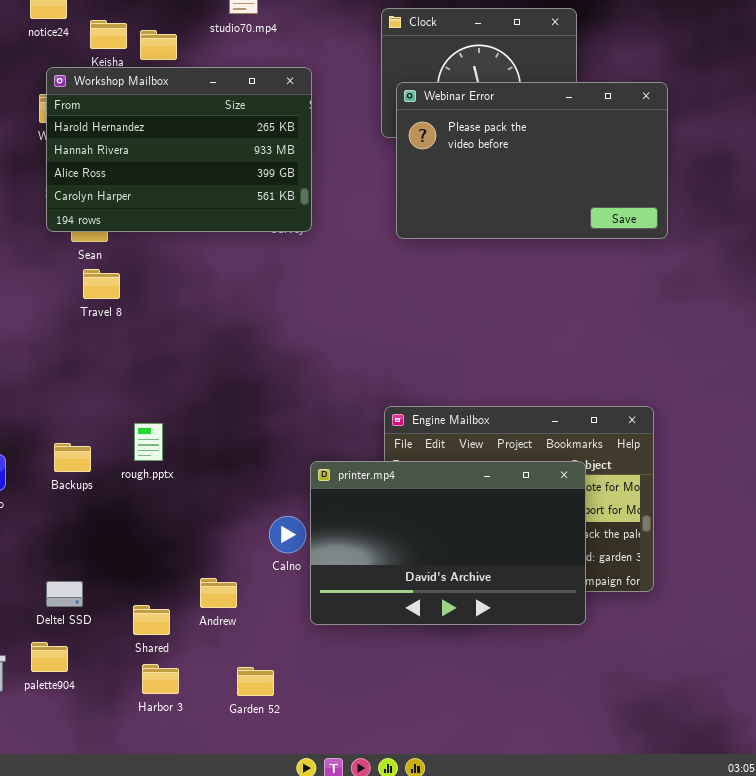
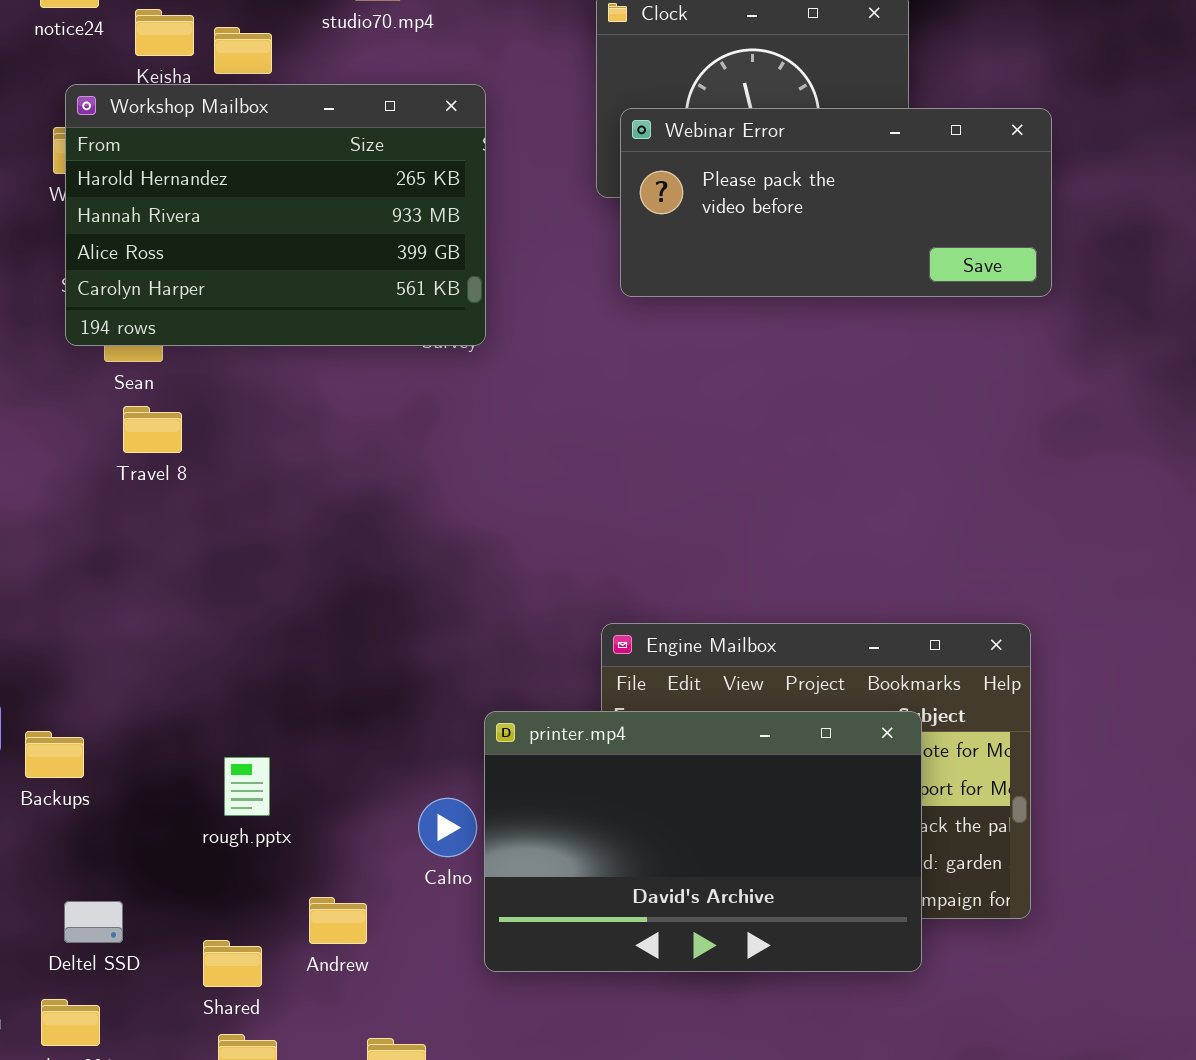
Webinar Error: [396,82,668,239] -> [620,108,1052,297], resized
rough.pptx: [134,423,163,461] -> [224,757,270,816], moved
Backups: [54,443,91,472] -> [25,731,84,778], moved

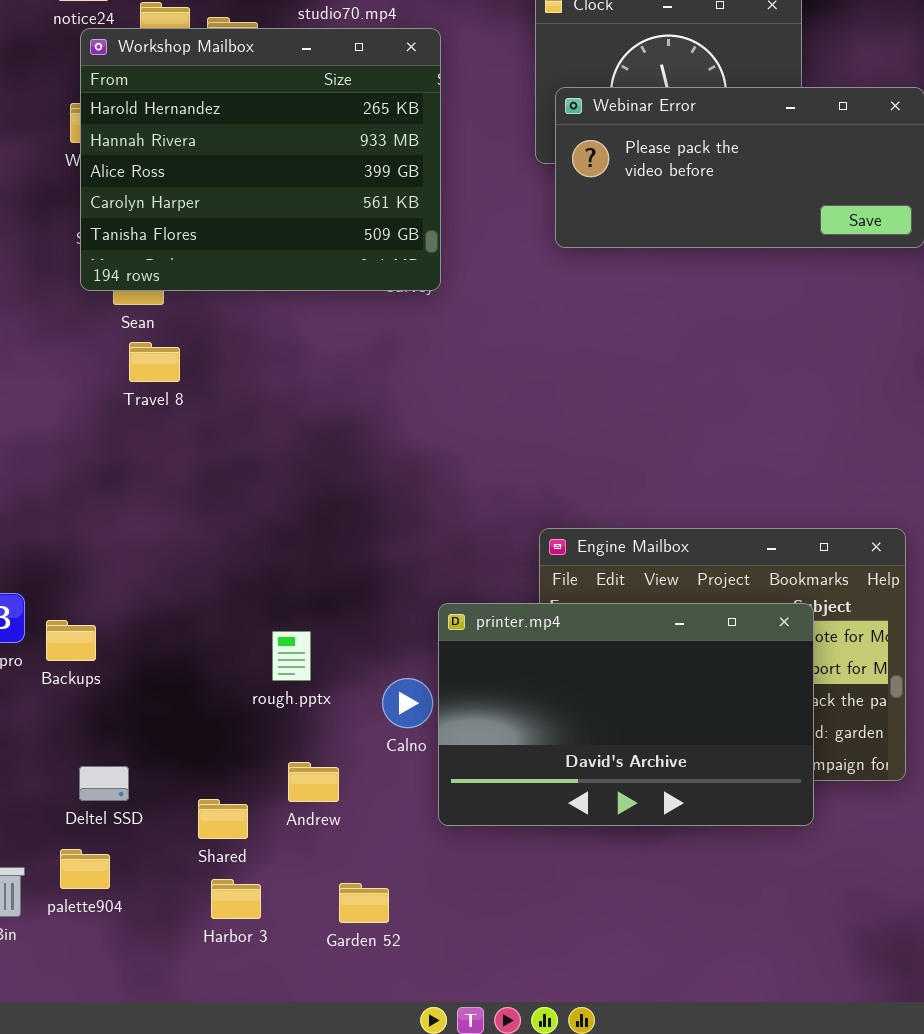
Workshop Mailbox: [65,84,486,346] -> [80,28,441,291], resized
rough.pptx: [224,757,270,816] -> [272,631,311,681], moved

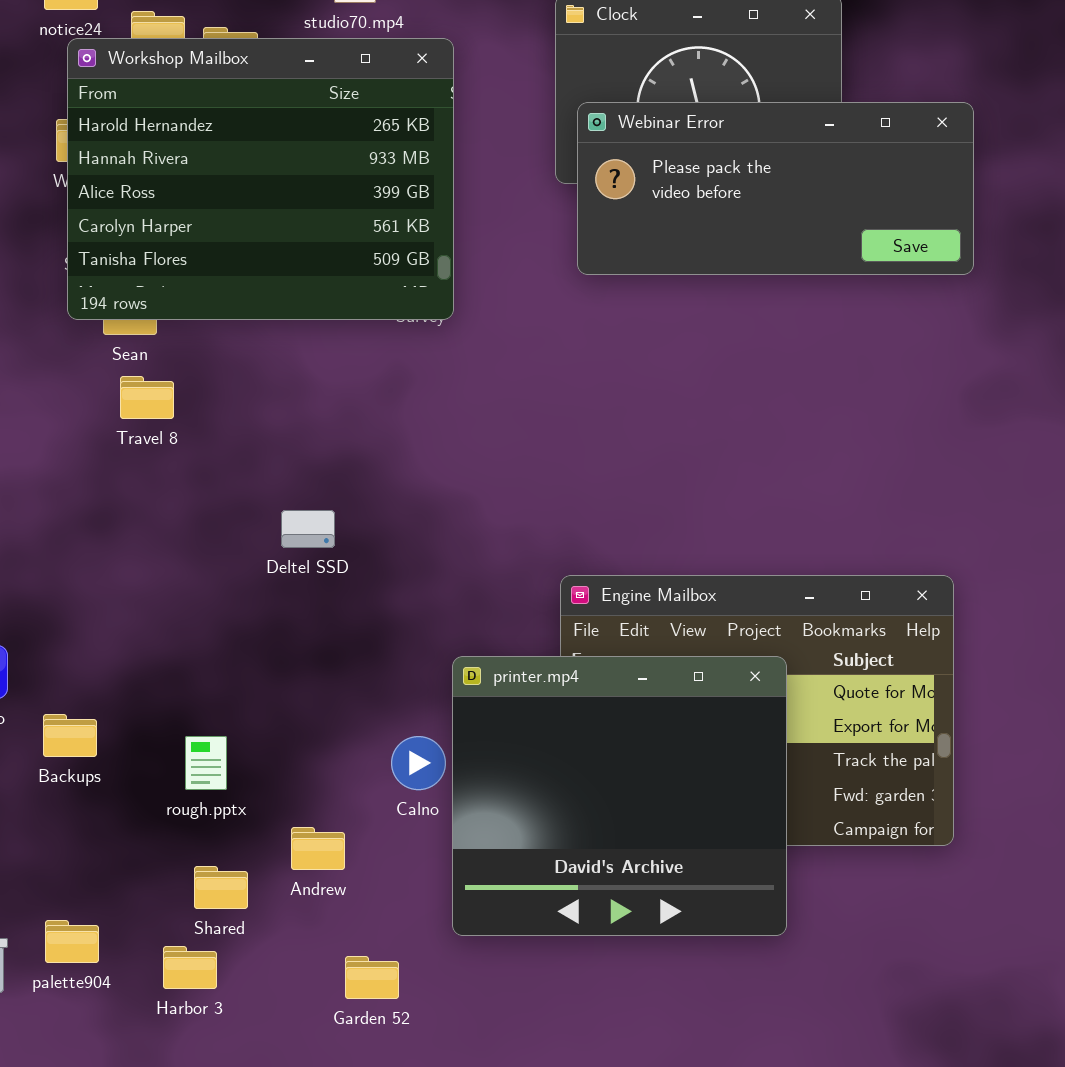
printer.mp4: [438,603,814,826] -> [452,656,787,936], resized
Backups: [46,620,96,661] -> [43,714,97,757], moved
rough.pptx: [272,631,311,681] -> [185,736,227,790], moved
Deltel SSD: [79,766,129,801] -> [281,510,335,548], moved
Harbor 3: [211,879,261,919] -> [163,946,217,989], moved

